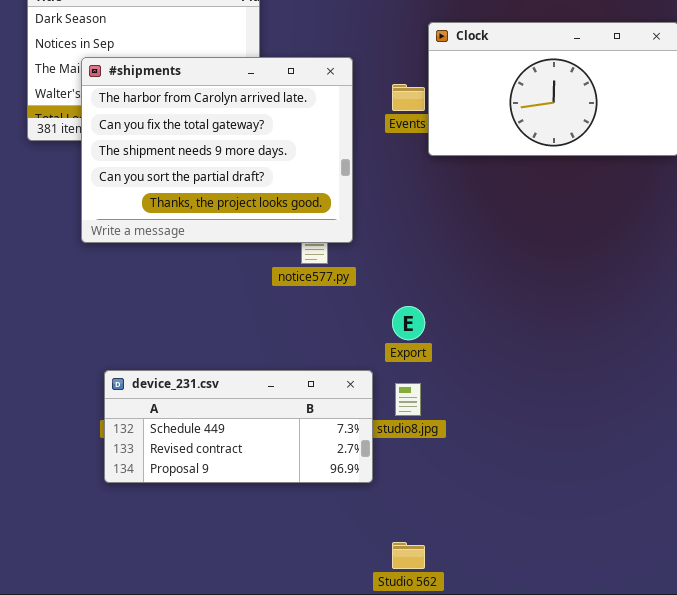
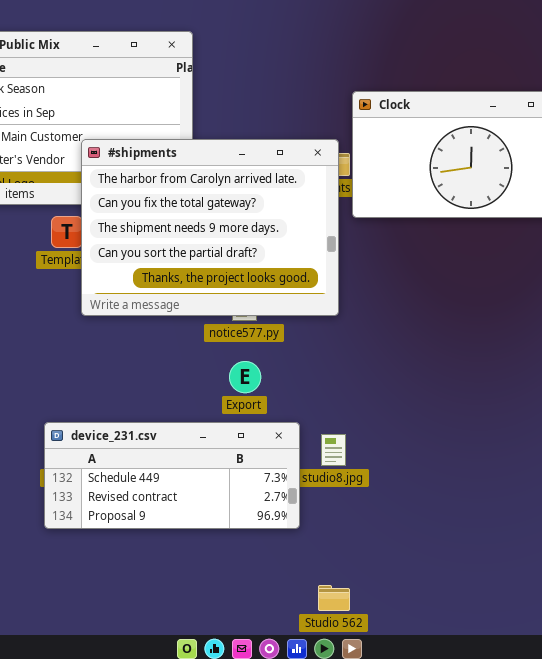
#shipments: [81,57,353,243] -> [81,139,339,316], moved
Export: [392,306,425,340] -> [229,361,261,393], moved

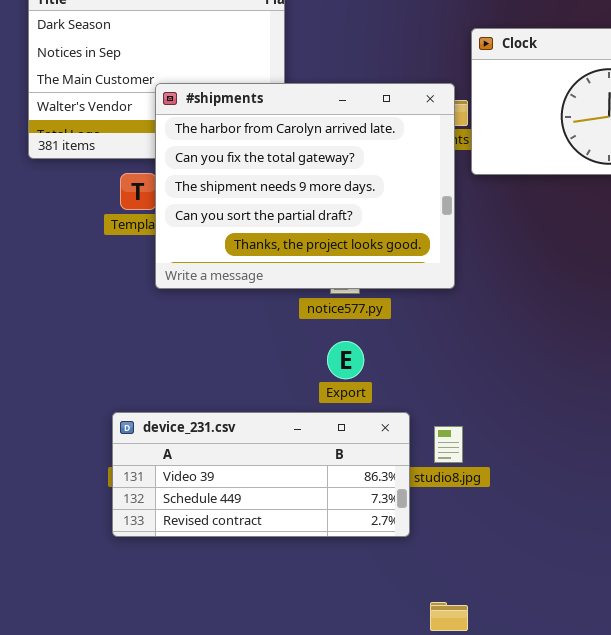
device_231.csv: [44,422,300,529] -> [112,412,410,537], scrolled up 1 row

